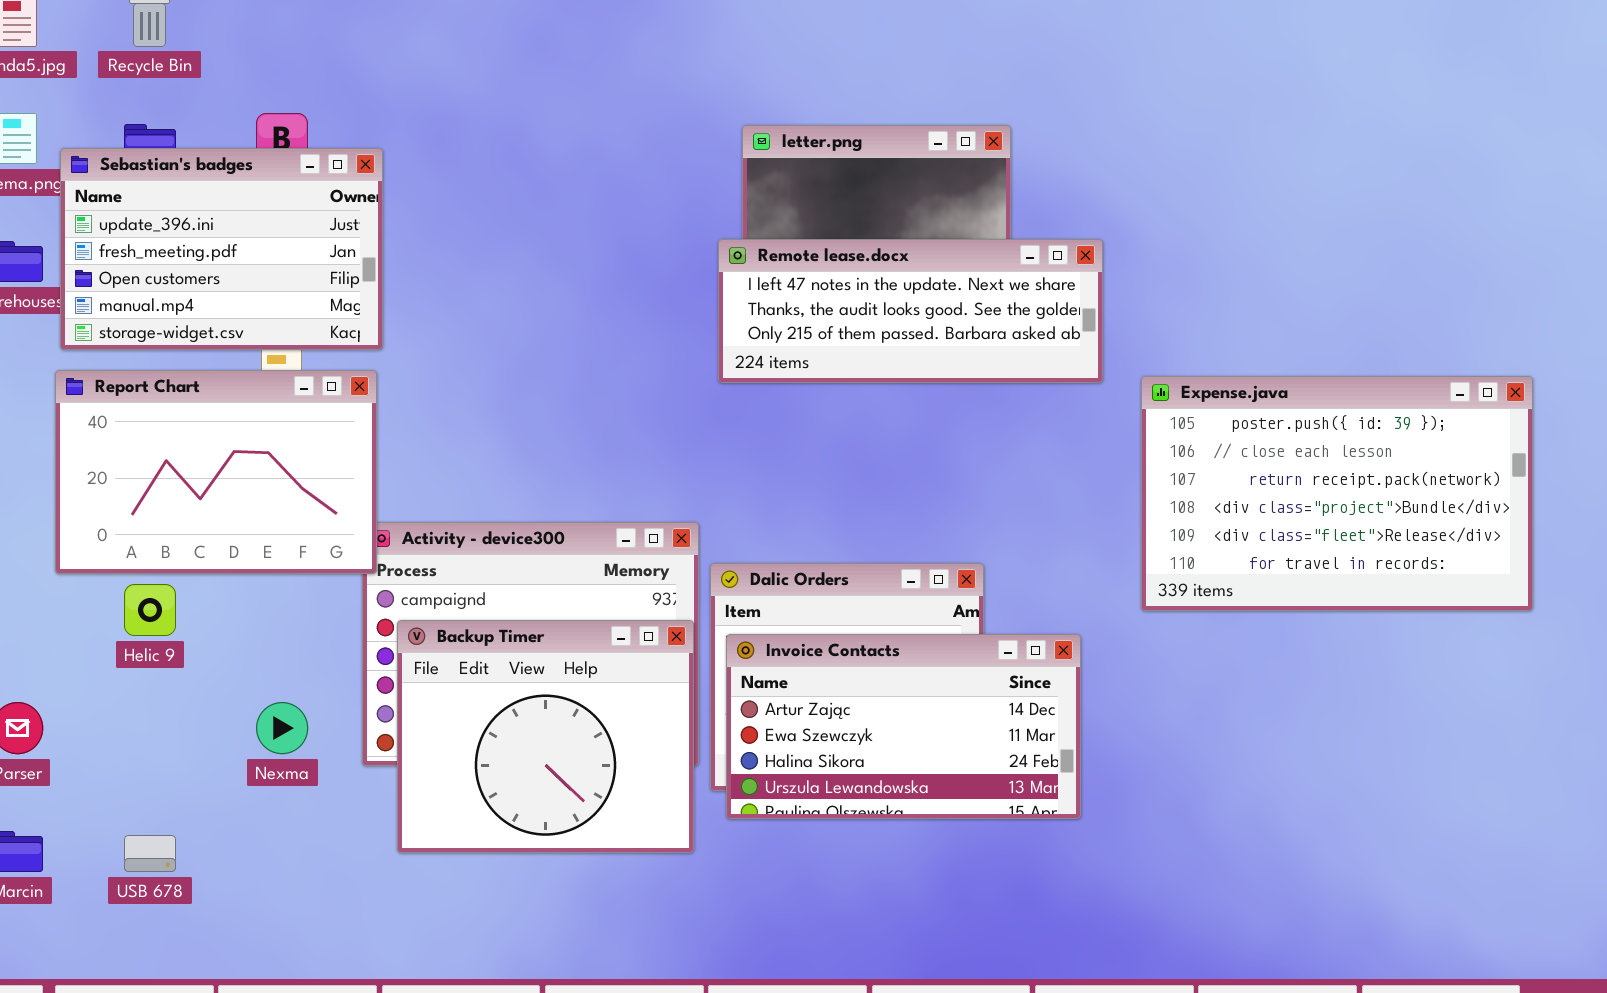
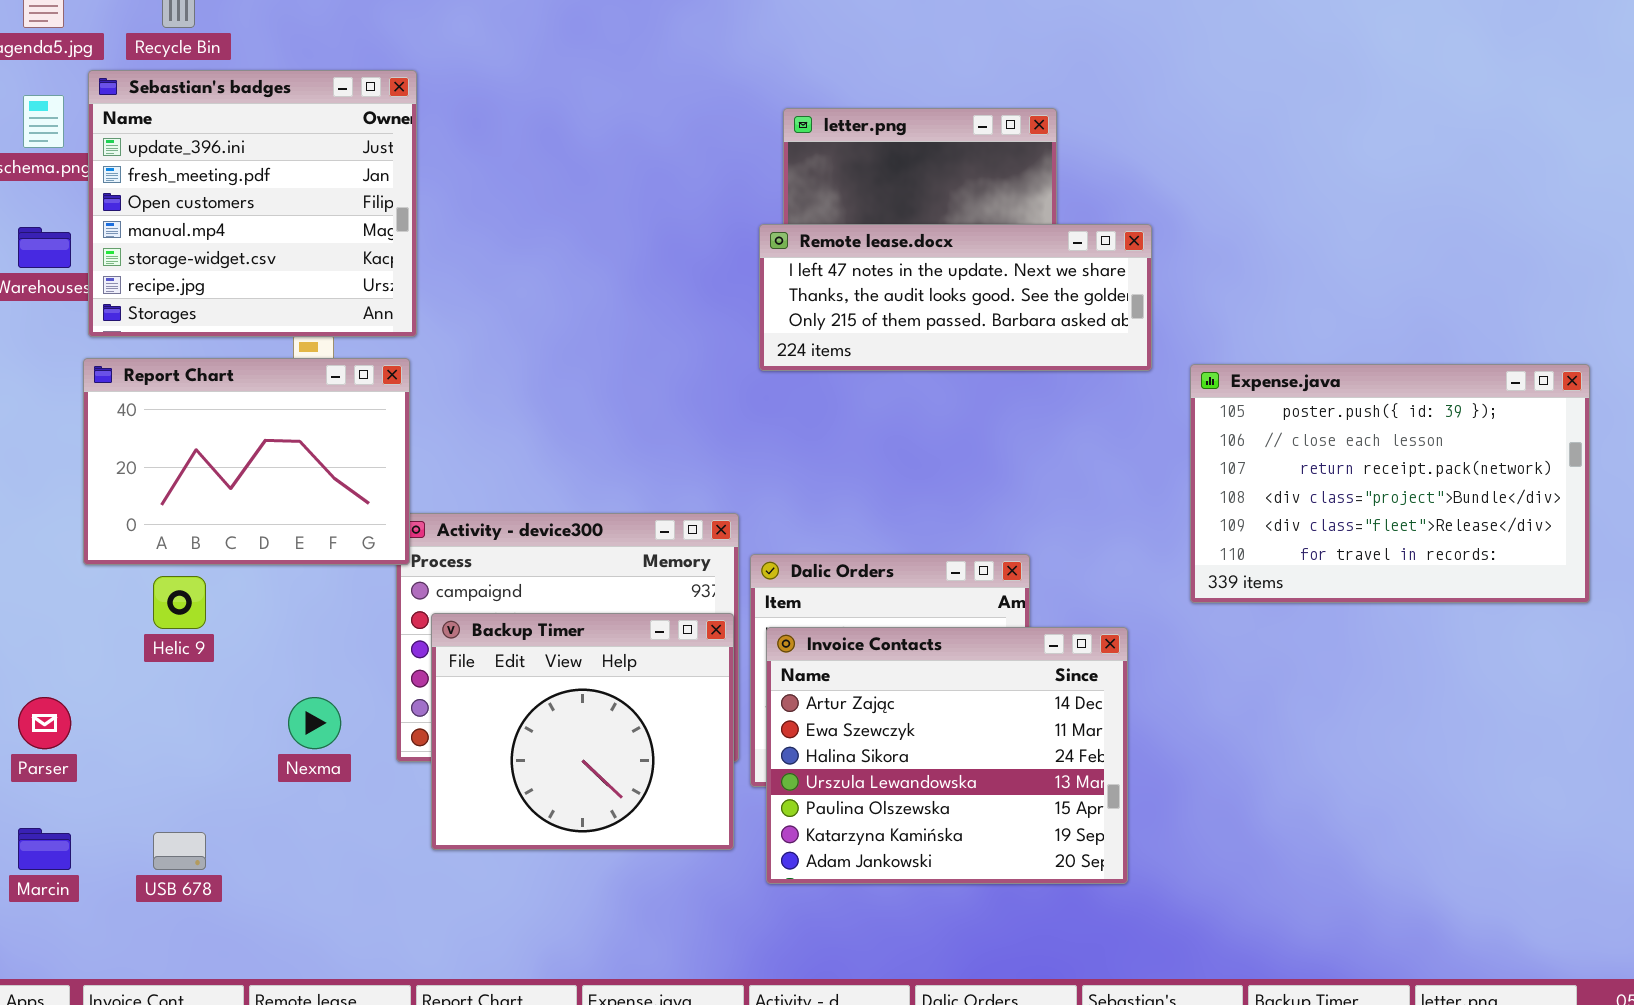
Sebastian's badges: [60,148,383,350] -> [88,70,417,337], resized
Invoice Contacts: [726,634,1081,819] -> [766,627,1128,884], resized

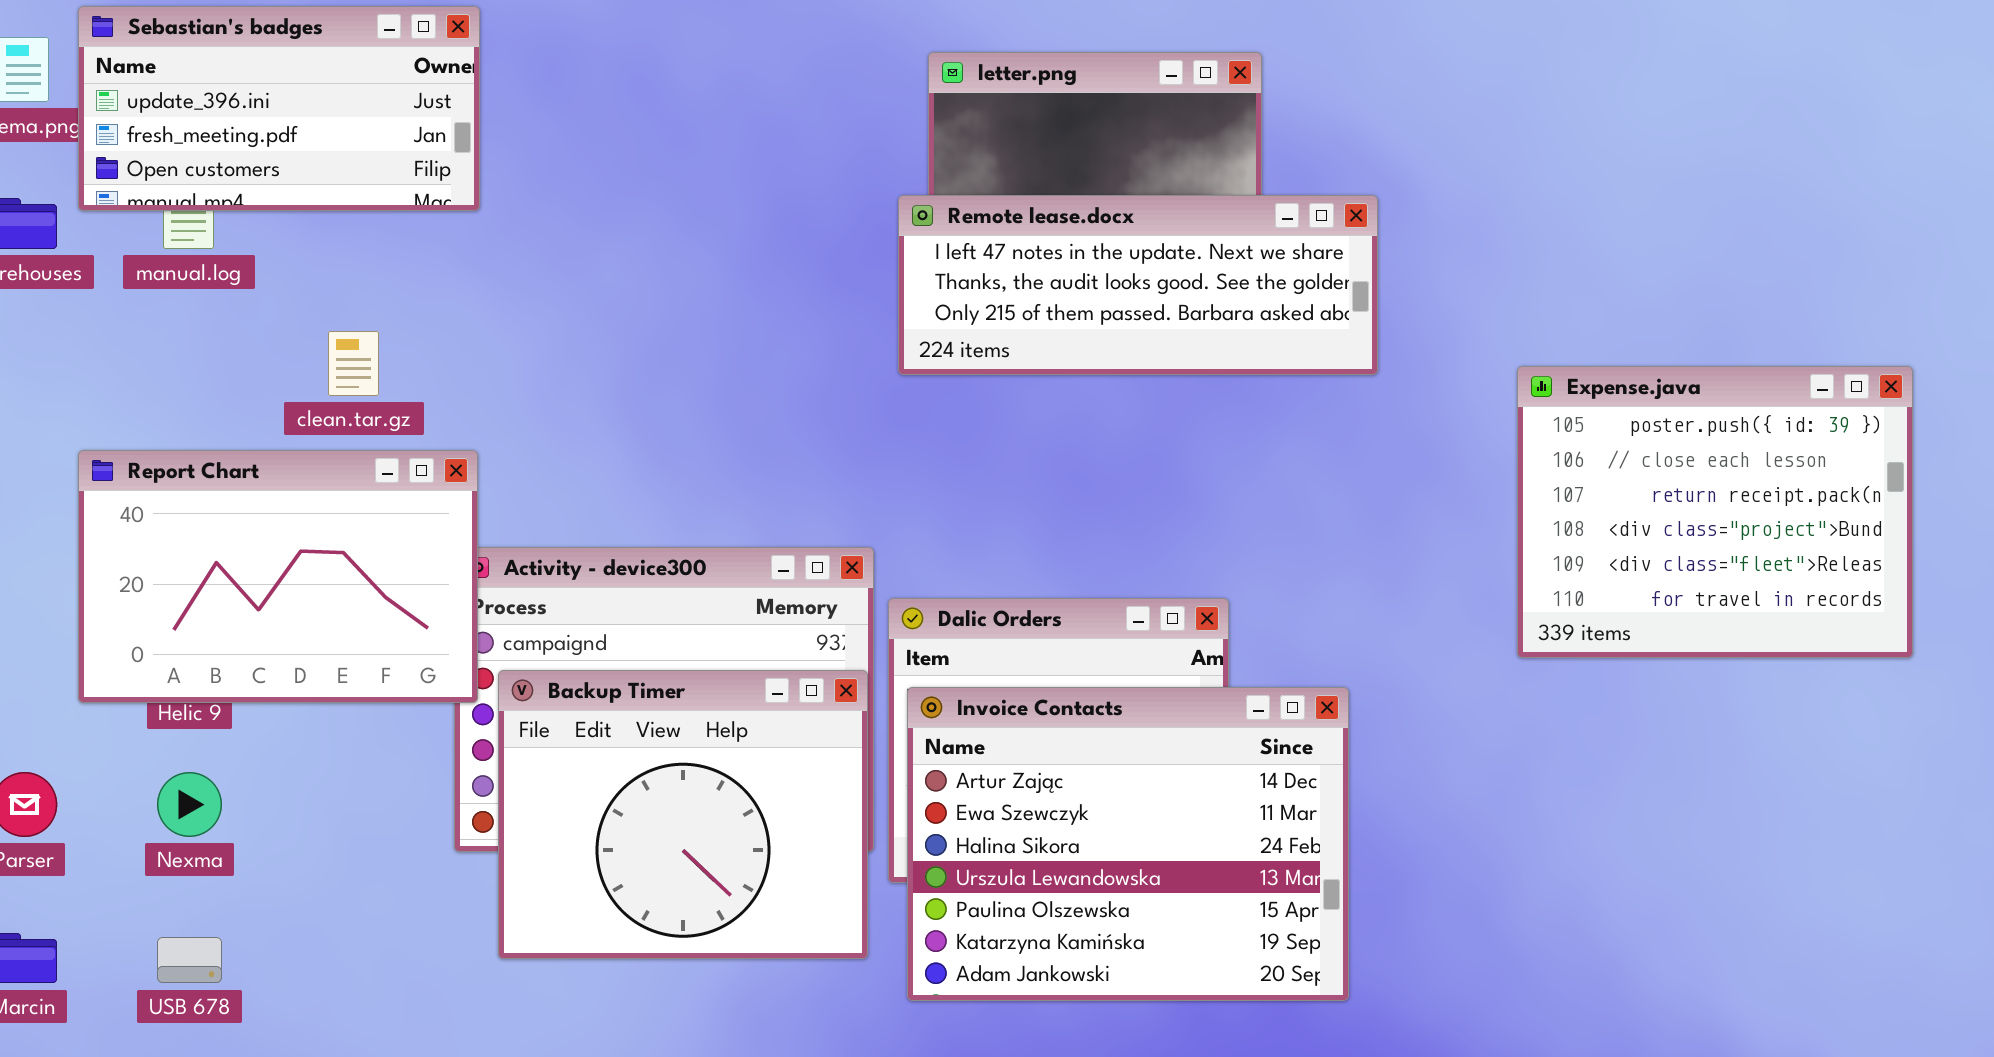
Sebastian's badges: [88,70,417,337] -> [78,6,480,211], resized
Report Chart: [83,358,410,565] -> [78,450,478,703], moved
Expense.java: [1190,364,1590,603] -> [1517,366,1913,658], resized
Nexma: [288,697,341,749] -> [157,772,222,837], moved

